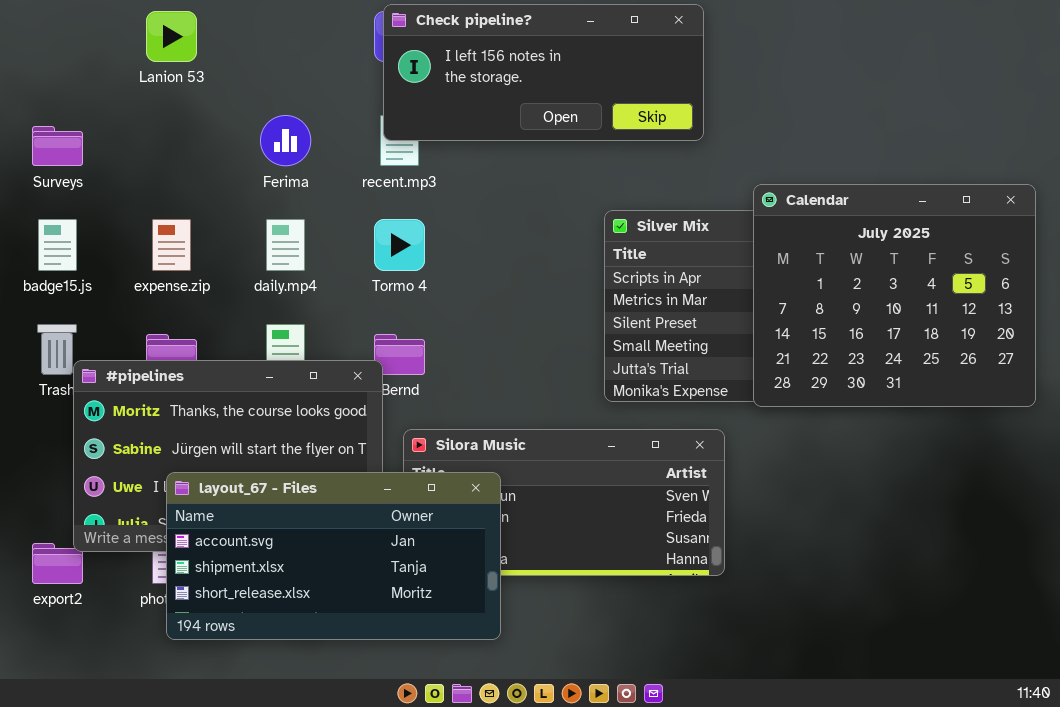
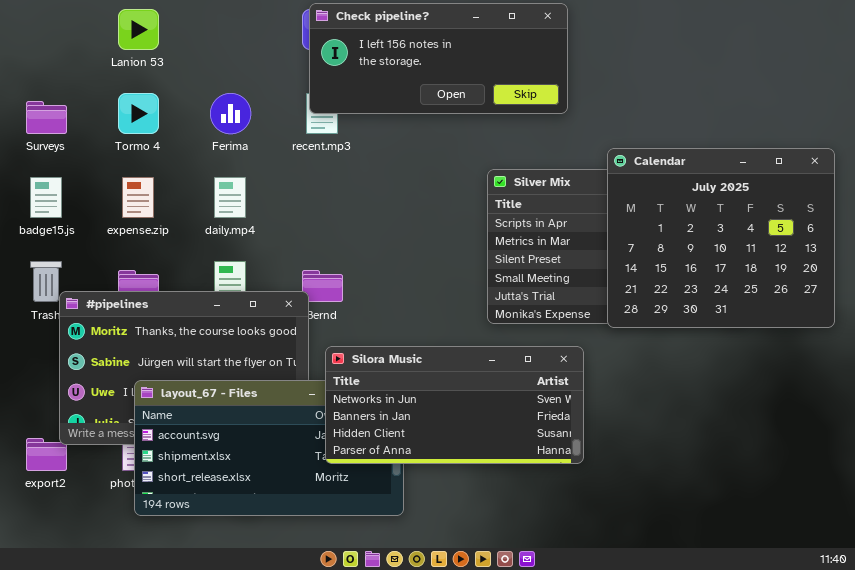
Tormo 4: [374,219,425,271] -> [118,93,159,134], moved
Silora Music: [403,429,725,576] -> [325,346,584,464], raised

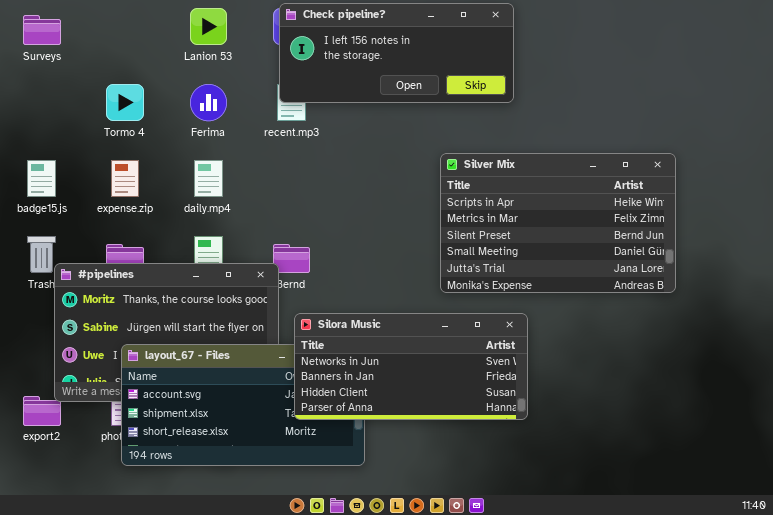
Lanion 53: [118,9,159,50] -> [190,8,227,45], moved
Surveys: [26,101,67,134] -> [23,15,61,45], moved
Calendar: [607,148,835,328] -> none, closed

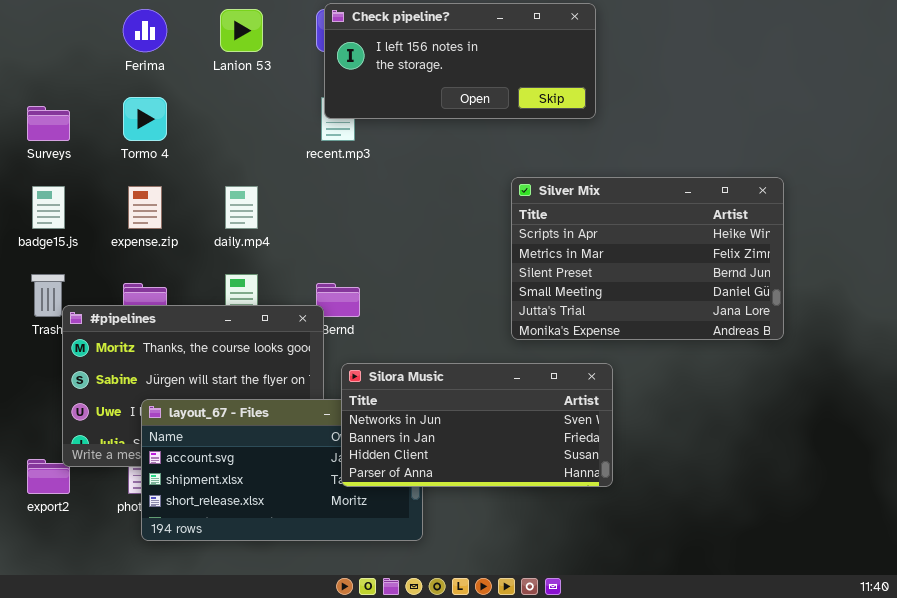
Surveys: [23,15,61,45] -> [27,106,70,141], moved
Ferima: [190,84,227,121] -> [123,9,167,52], moved

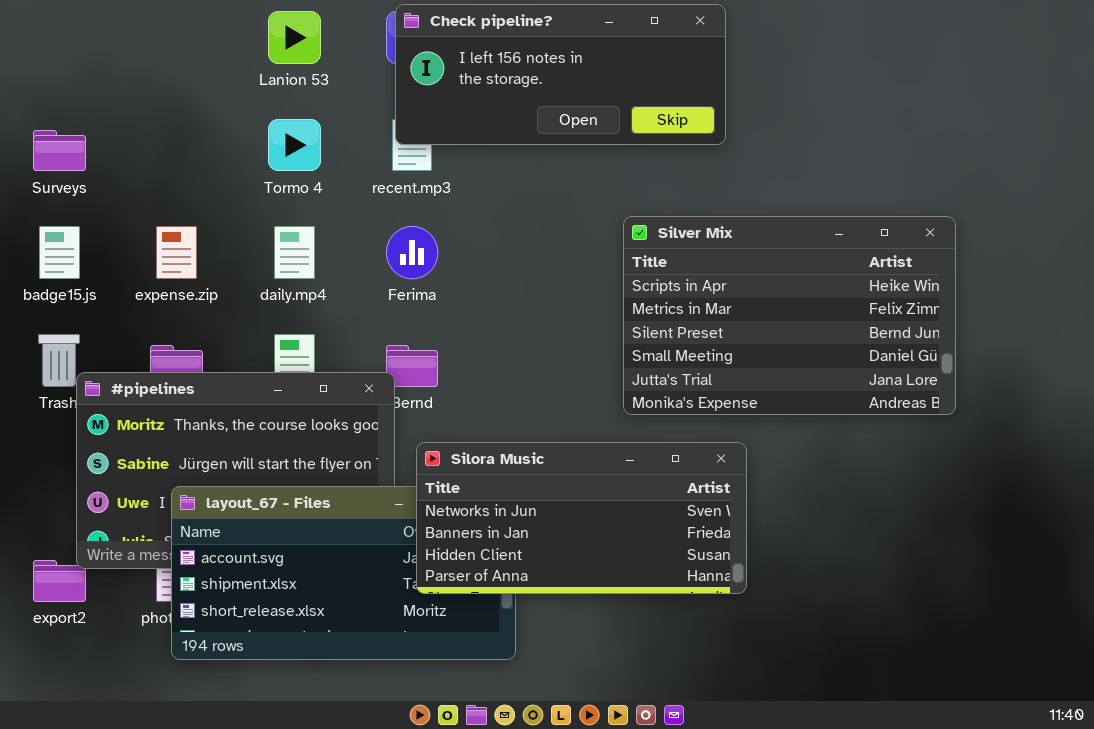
Ferima: [123,9,167,52] -> [386,226,438,279], moved
Tormo 4: [123,97,167,141] -> [268,119,321,171], moved

